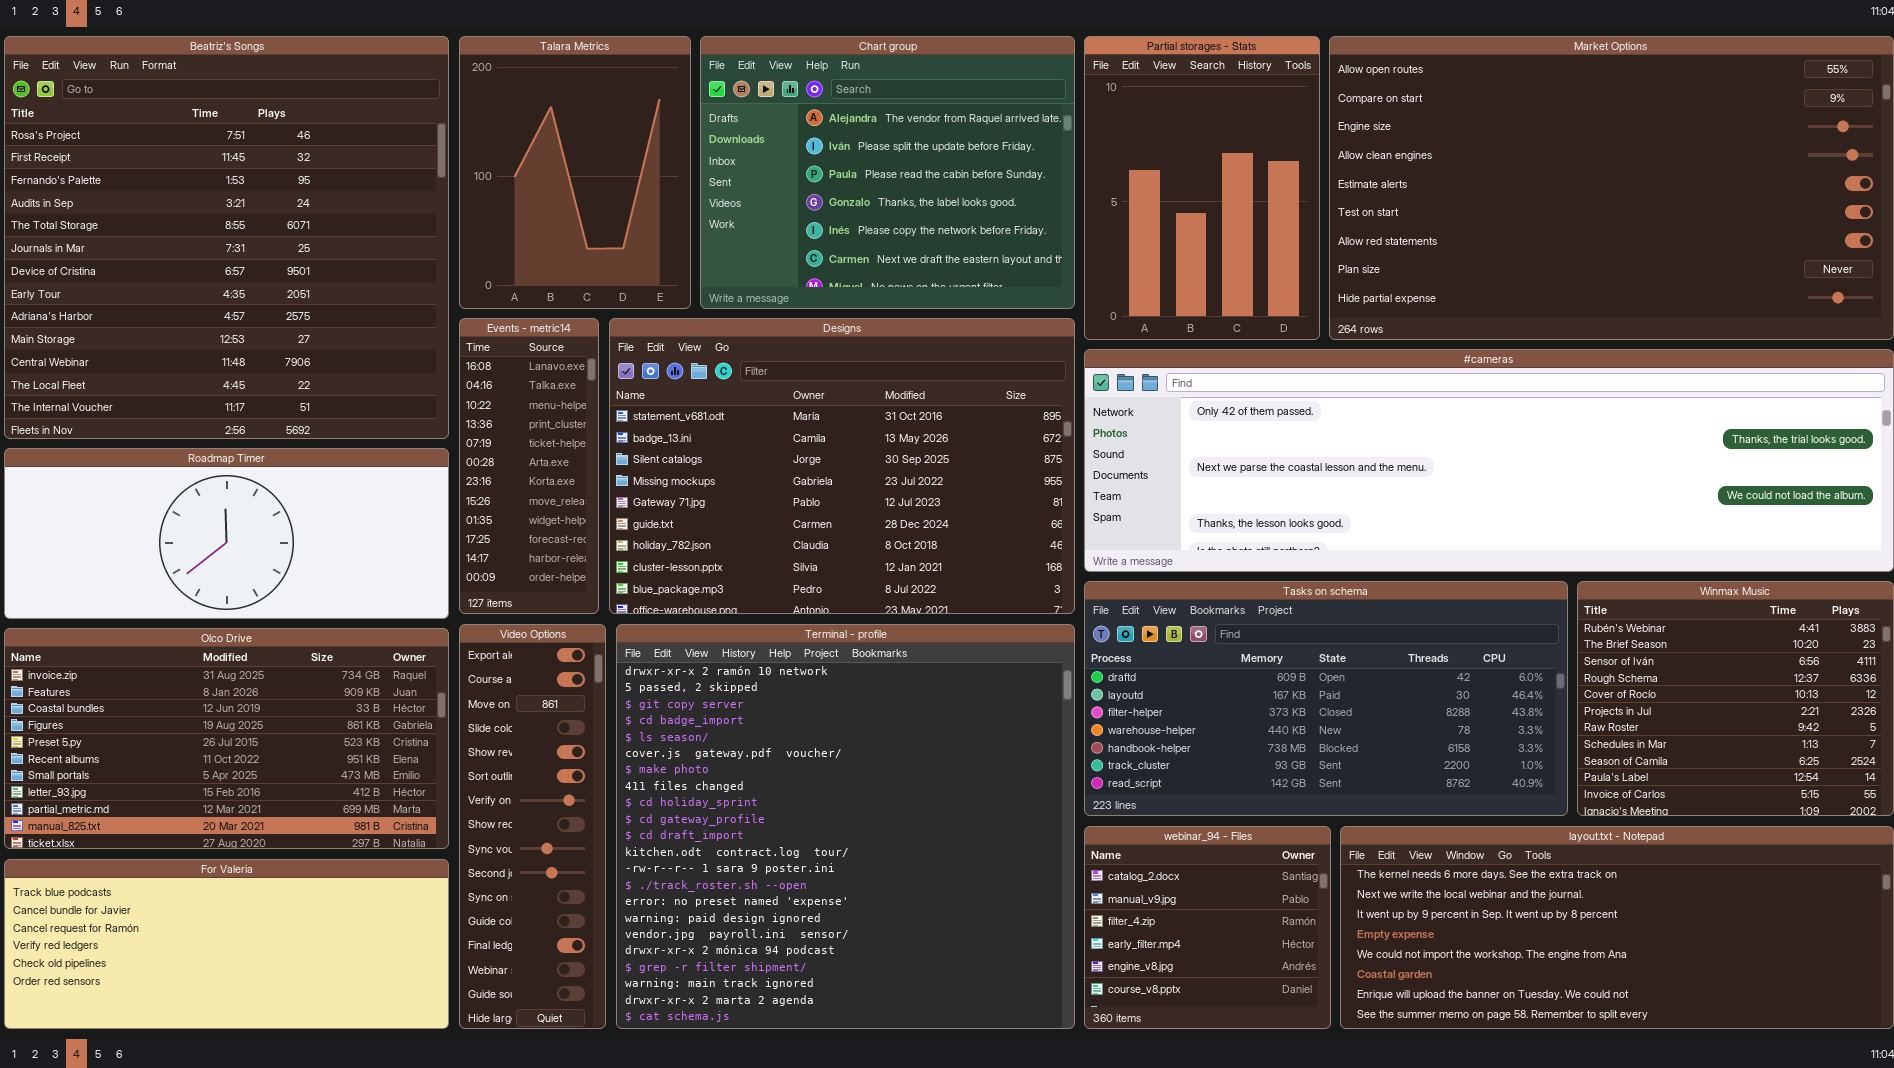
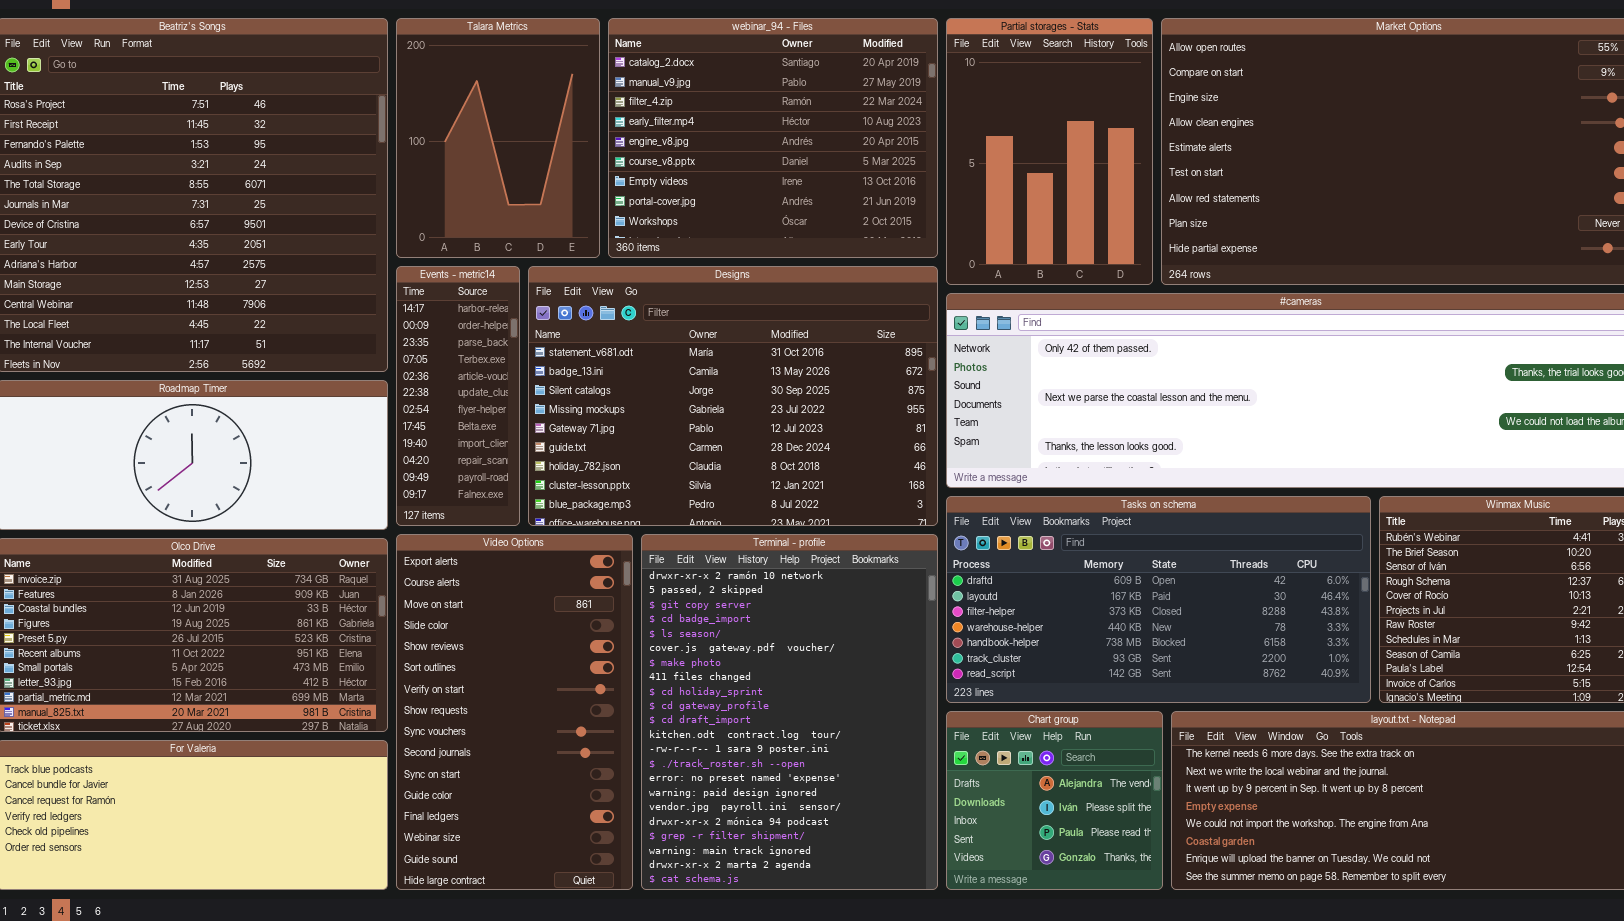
Chart group: [700,36,1075,309] -> [946,711,1163,890], moved, resized
Events - metric14: [459,318,599,614] -> [396,266,520,526], scrolled down 10 rows
Video Options: [459,624,606,1029] -> [396,534,633,890], resized
Terminal - profile: [616,624,1075,1029] -> [641,534,938,890], resized
webinar_94 - Files: [1084,826,1331,1029] -> [608,18,938,258], moved, resized

